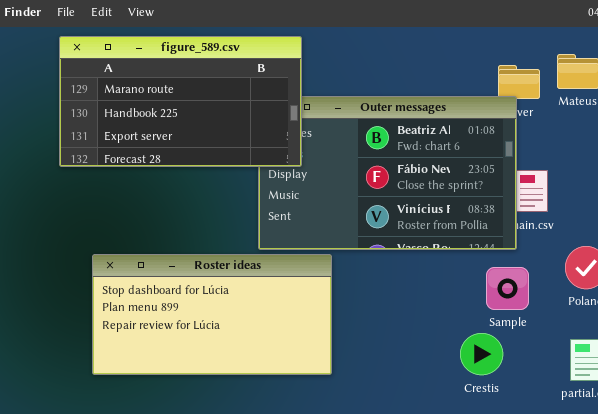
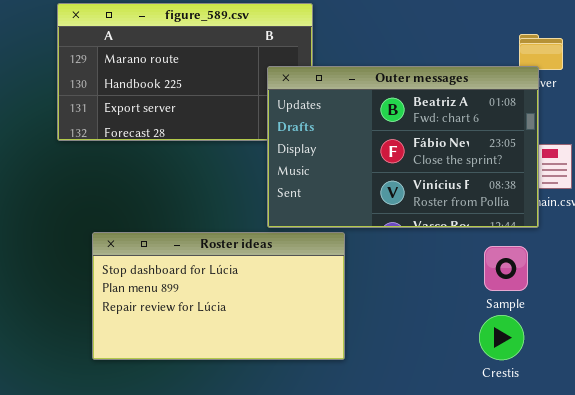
Outer messages: [258,96,517,250] -> [267,66,539,228], raised
Sample: [486,267,529,310] -> [484,246,528,291], moved

